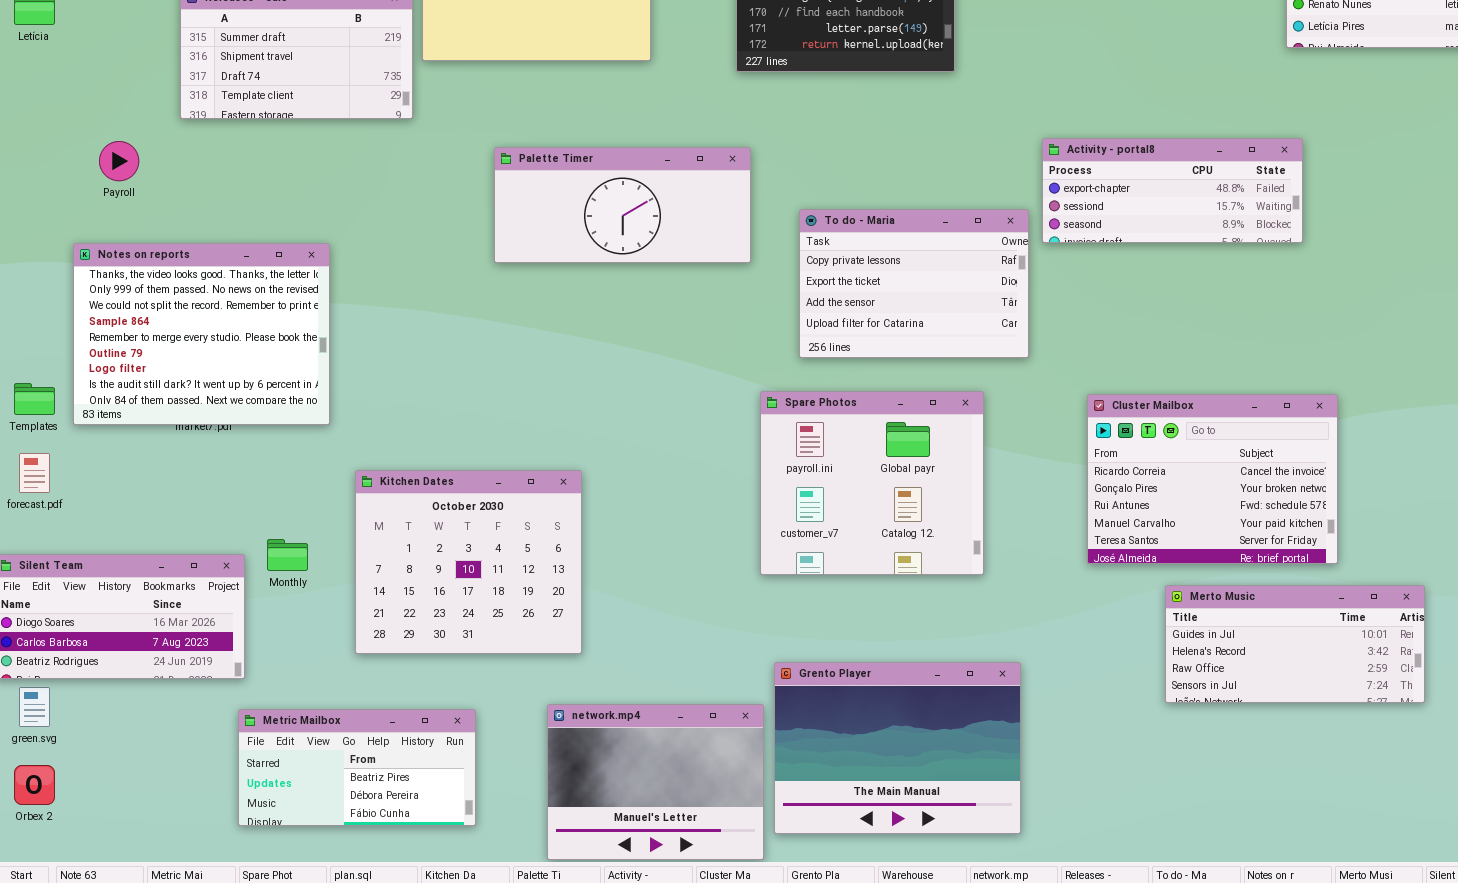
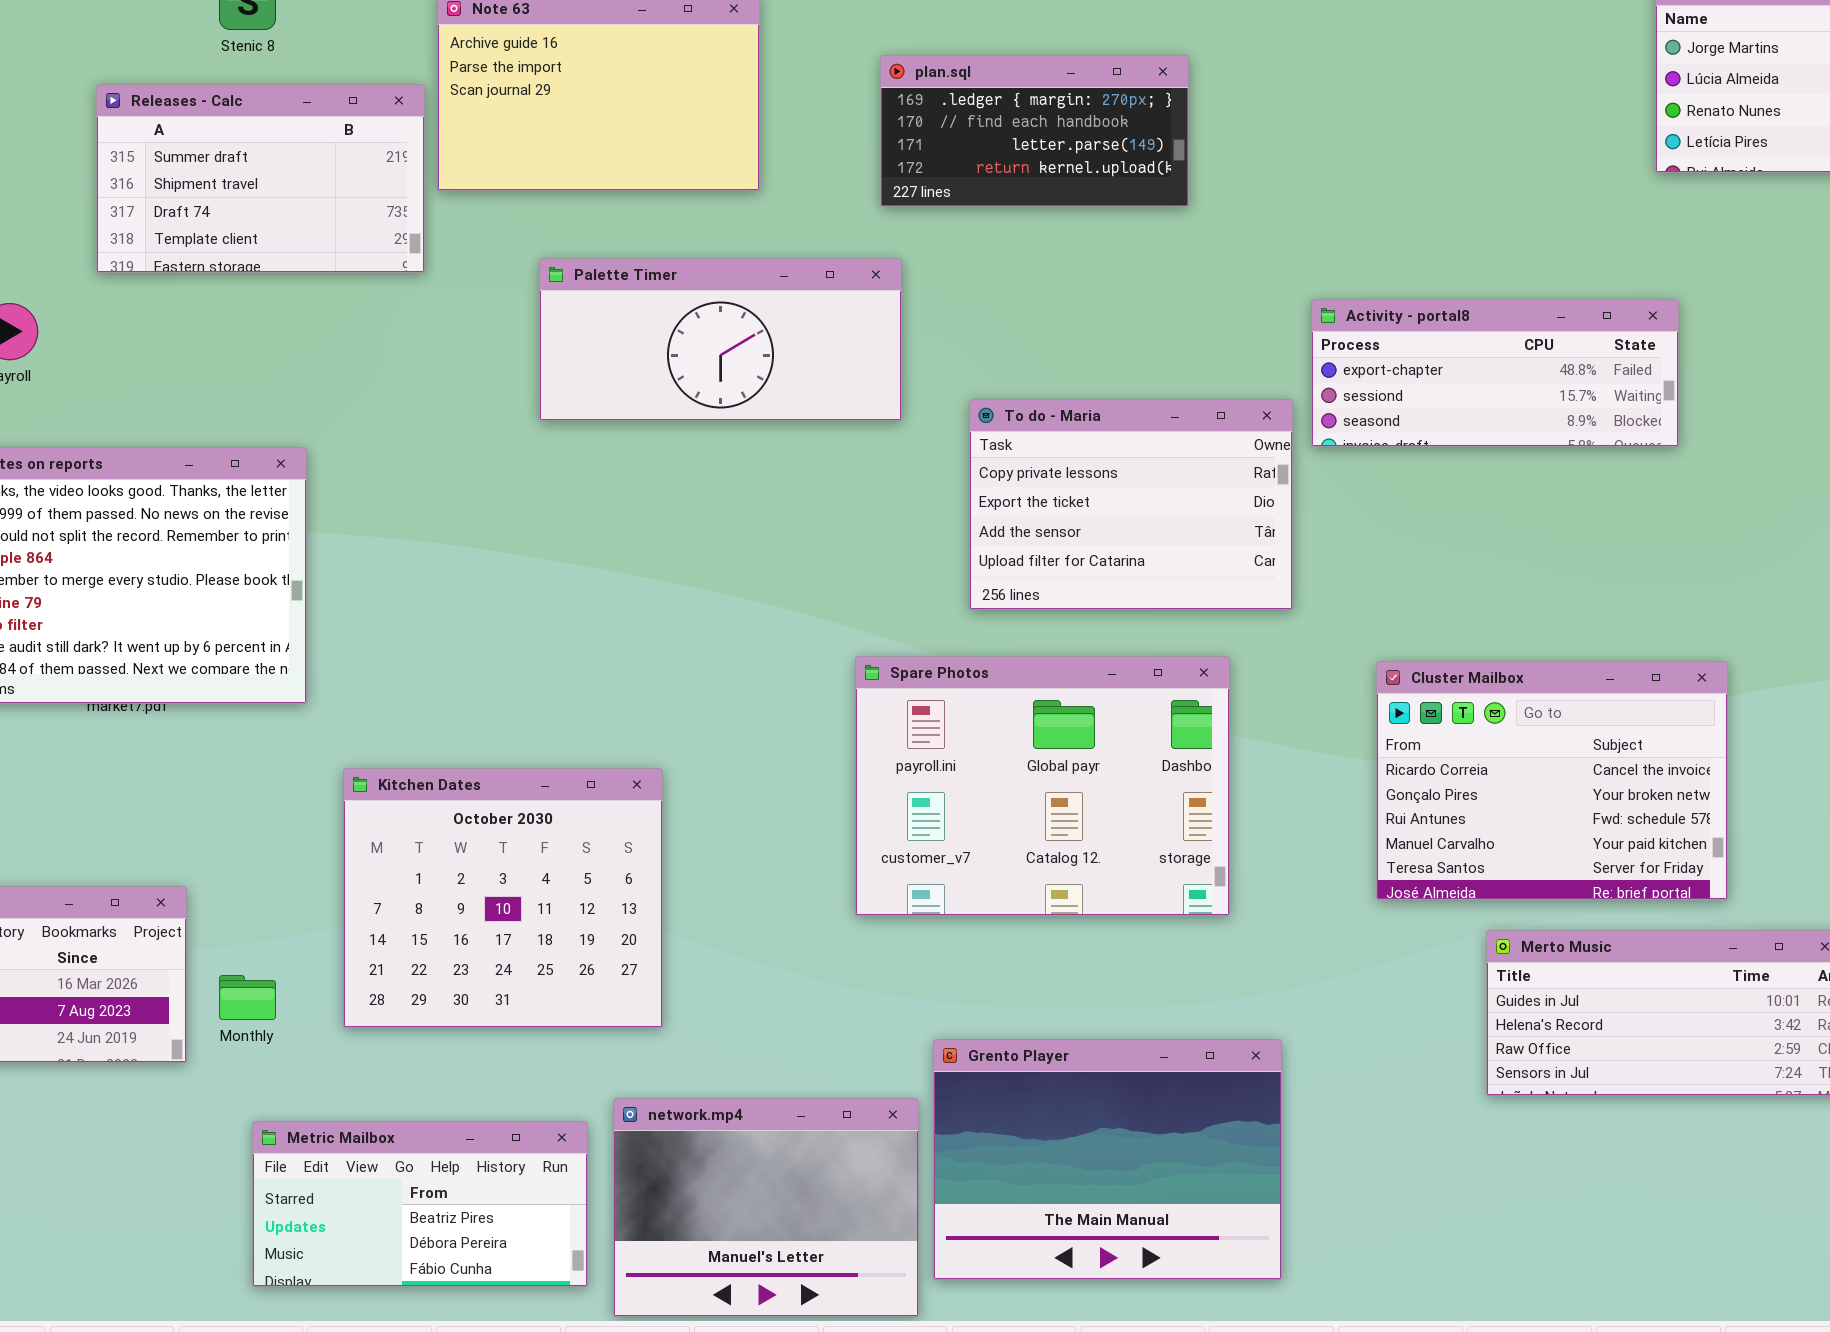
Palette Timer: [494,147,751,263] -> [539,258,902,421], moved
Spare Photos: [760,391,984,575] -> [855,656,1230,916], resized
Monthly: [267,539,308,571] -> [219,975,276,1020], moved
Metric Mailbox: [238,709,476,826] -> [252,1121,588,1287], moved

